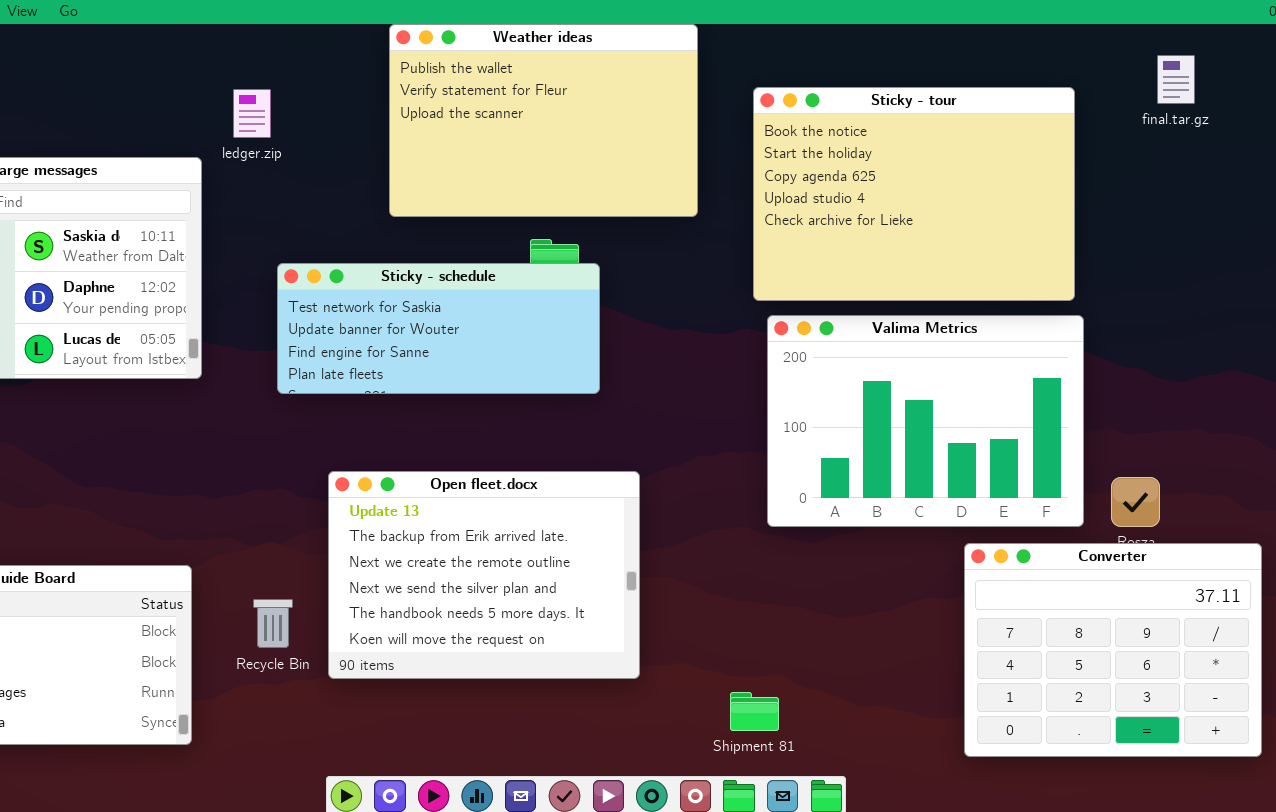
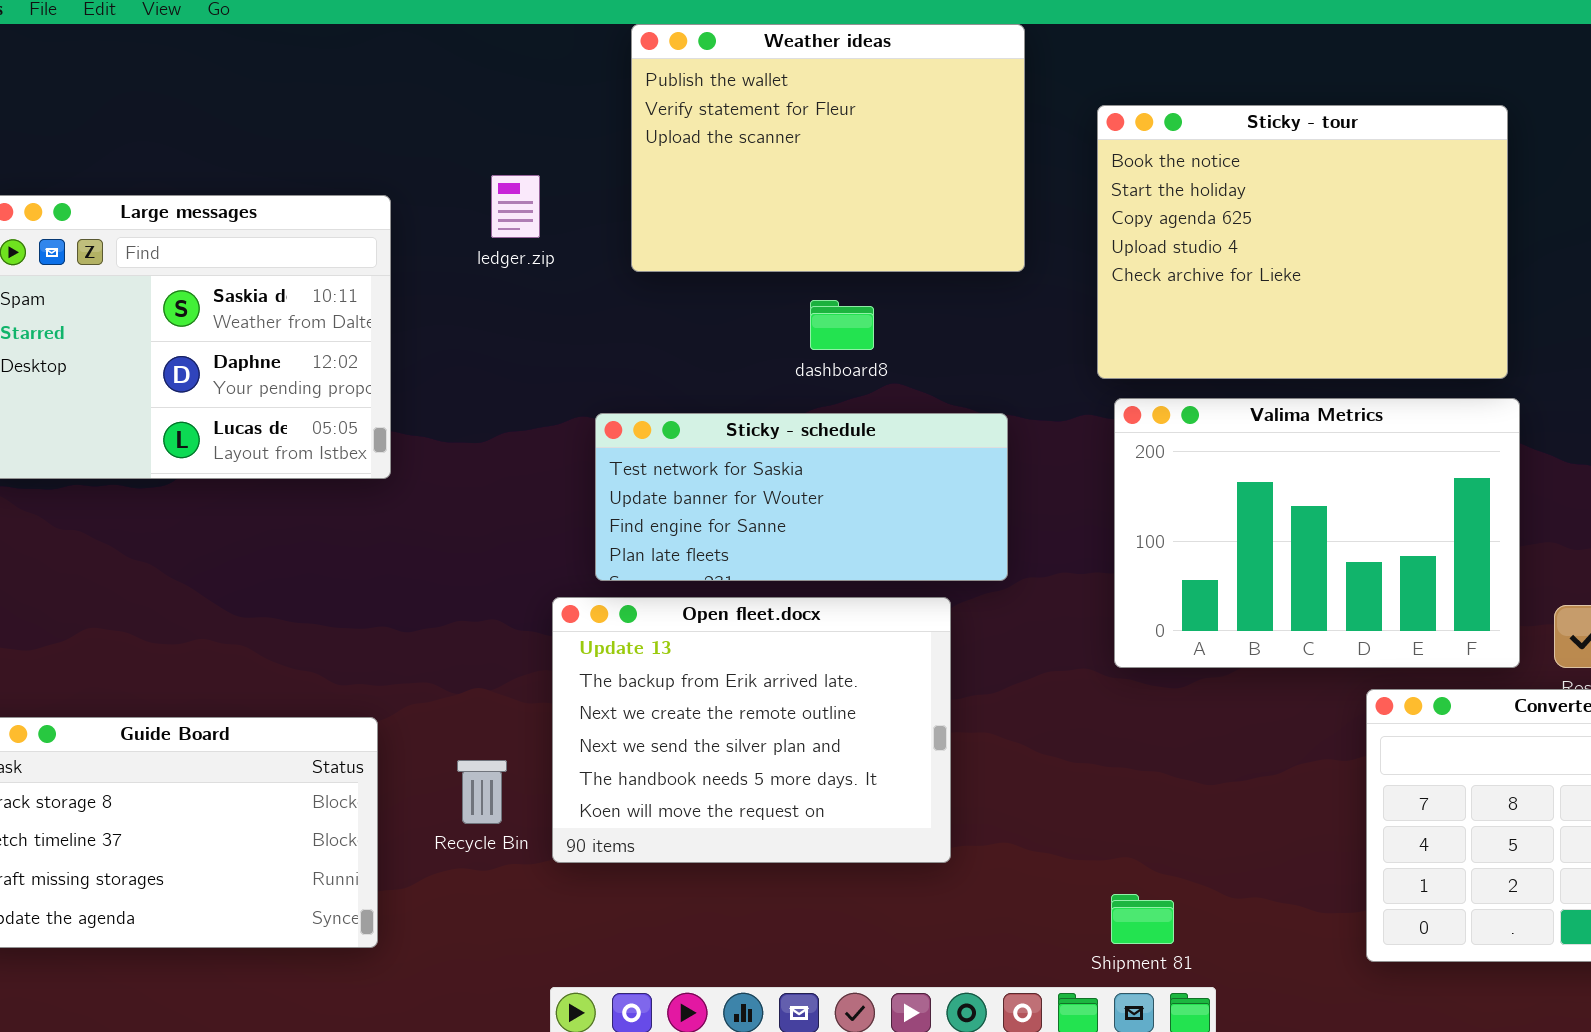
ledger.zip: [233,89,271,138] -> [491,175,540,238], moved
Sticky - schedule: [277,263,600,394] -> [595,413,1008,581], moved
Shipment 81: [730,692,779,731] -> [1111,894,1174,944], moved

